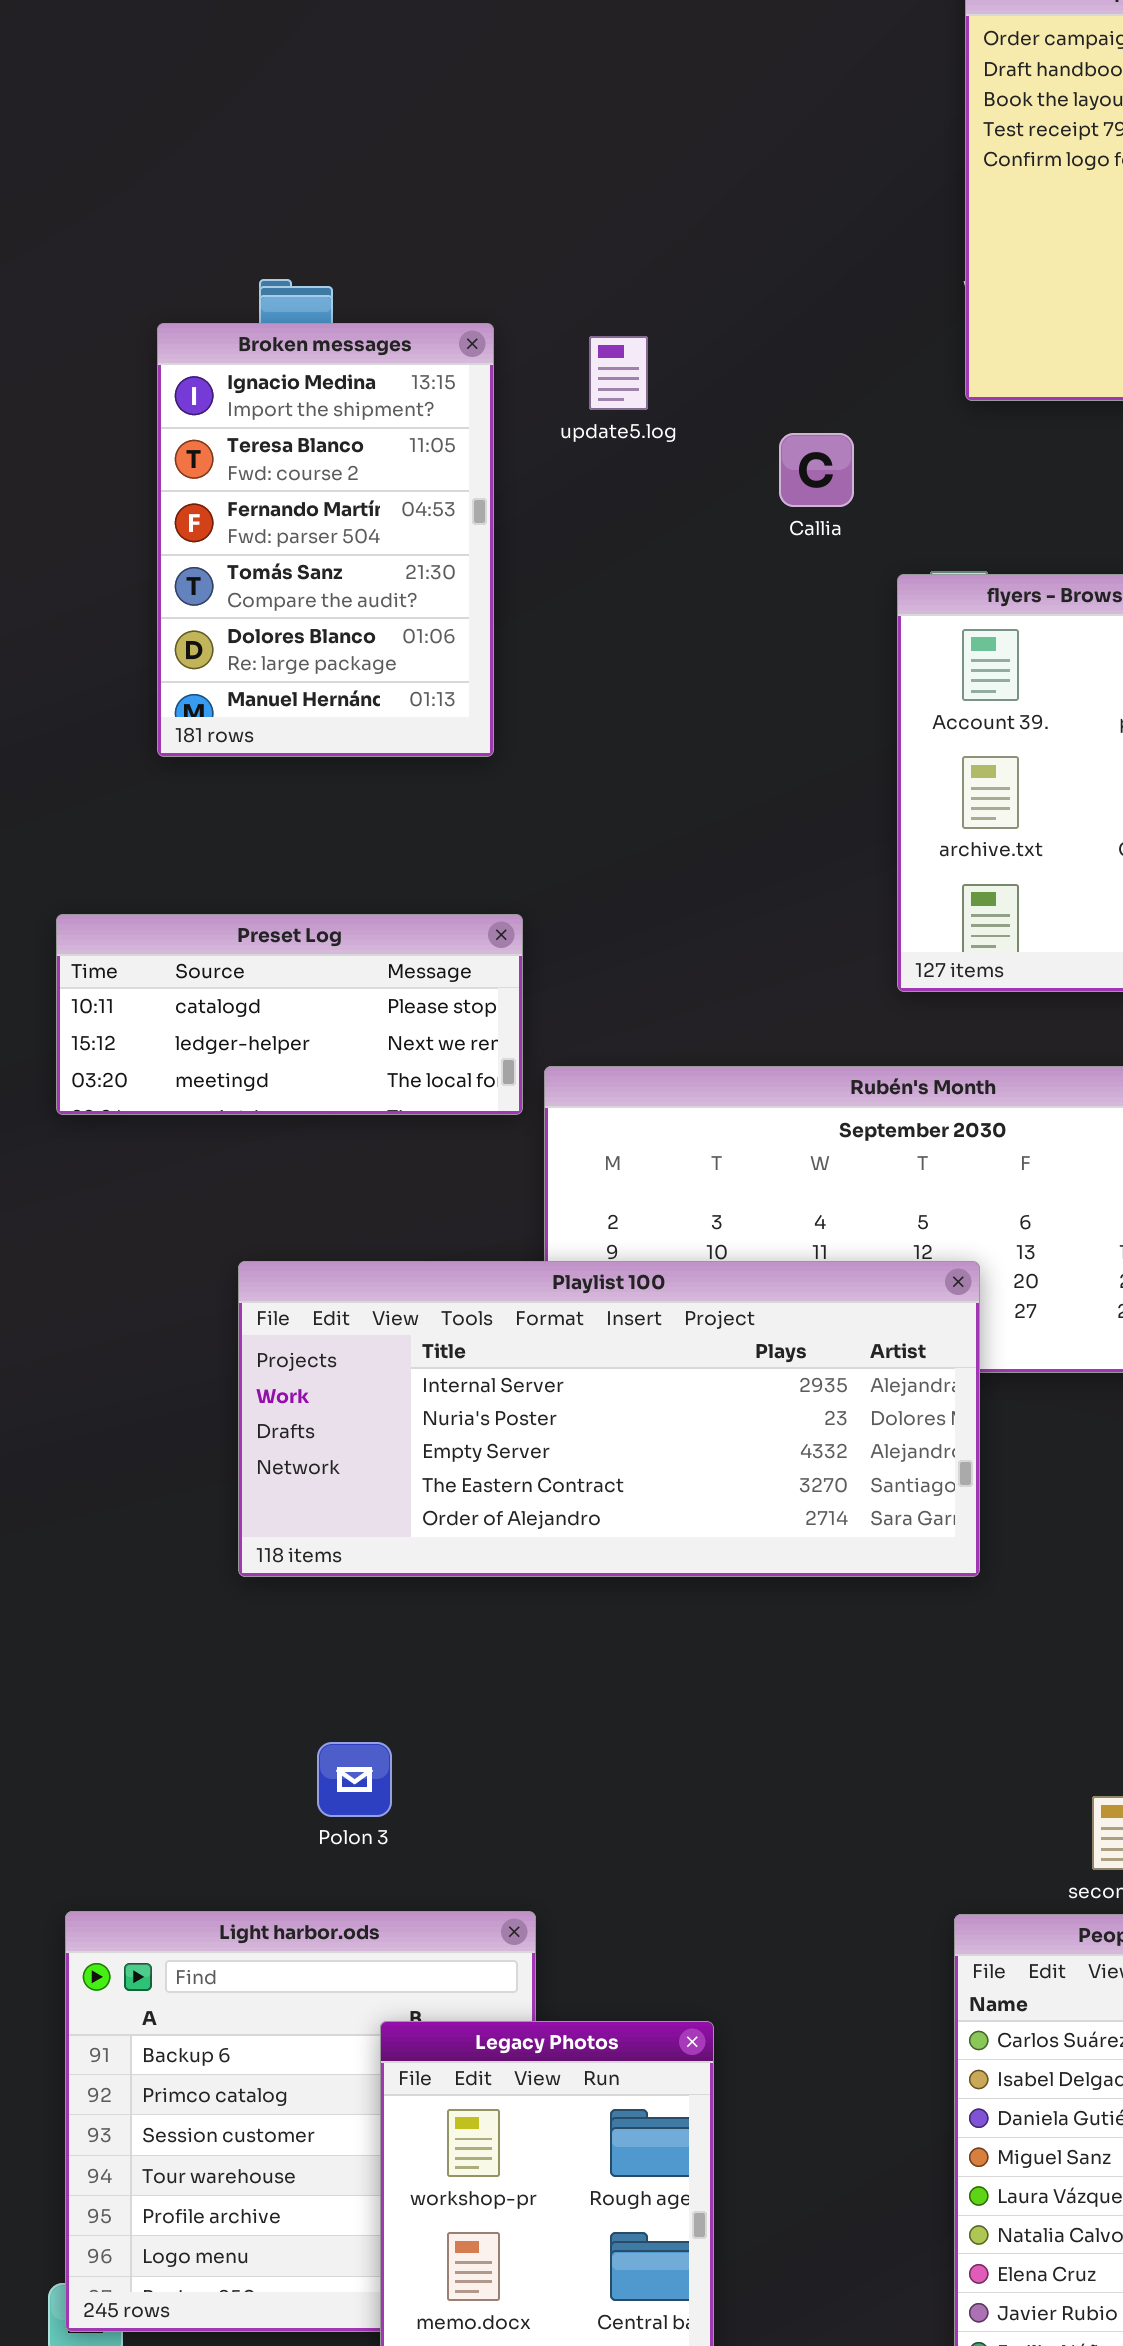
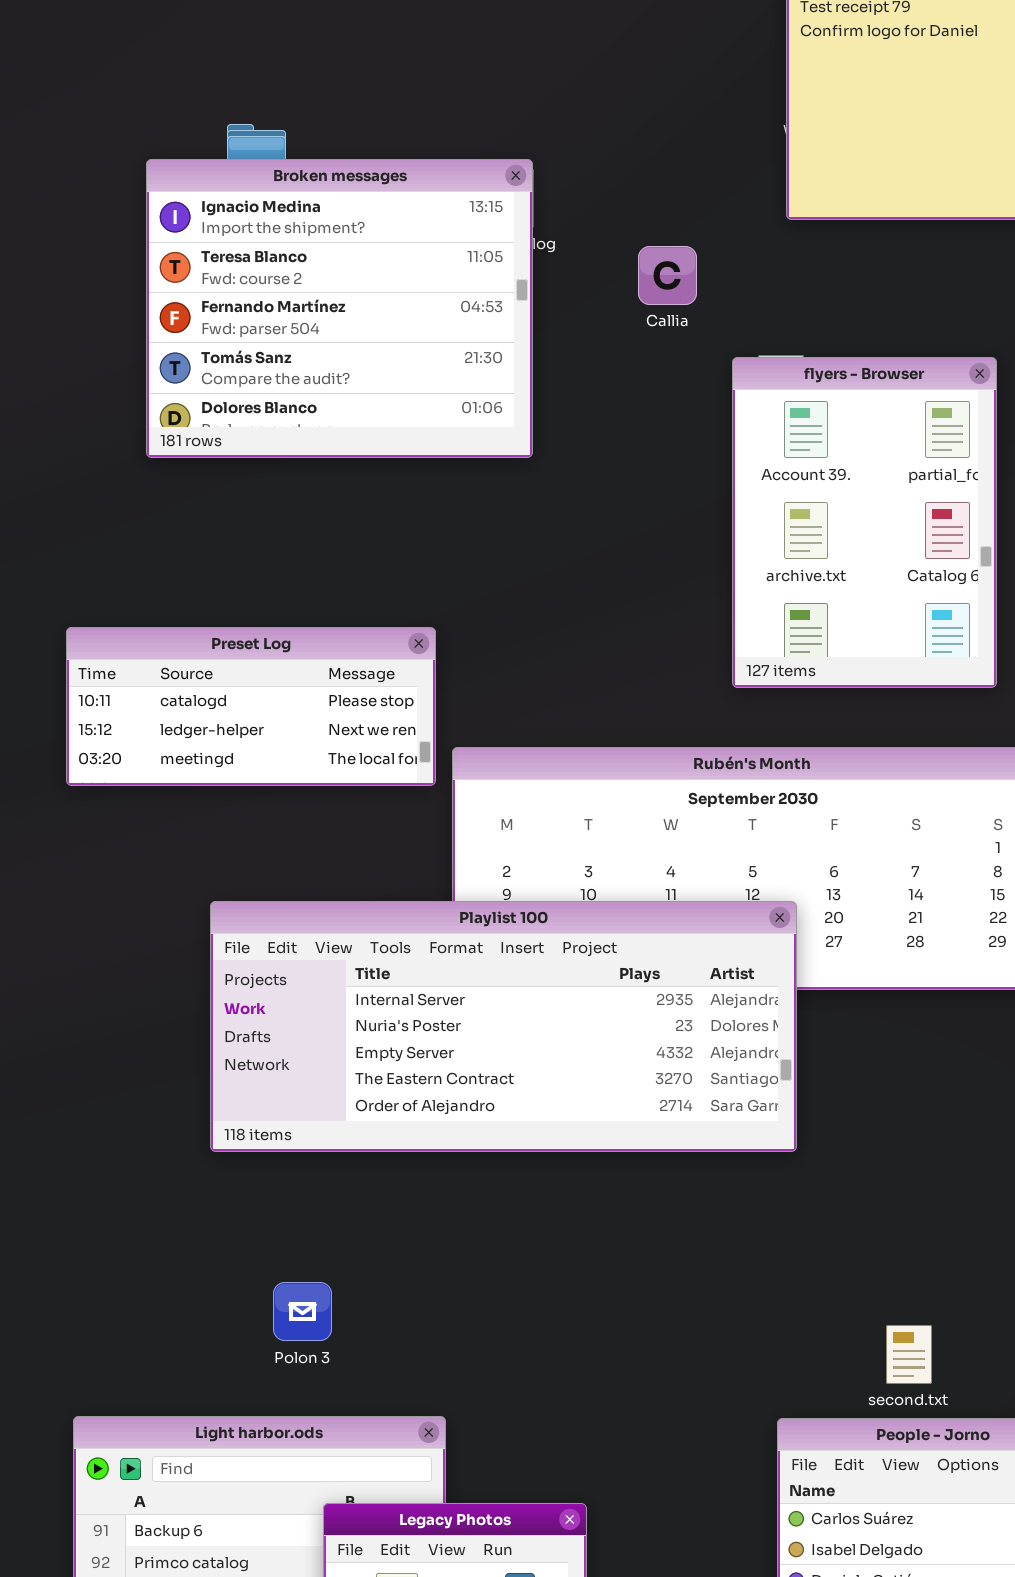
Broken messages: [157,323,494,757] -> [146,159,533,458], resized

